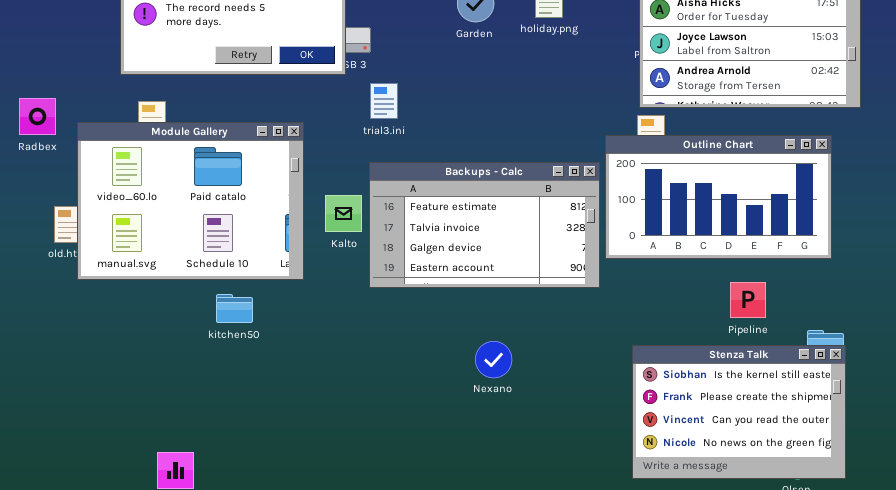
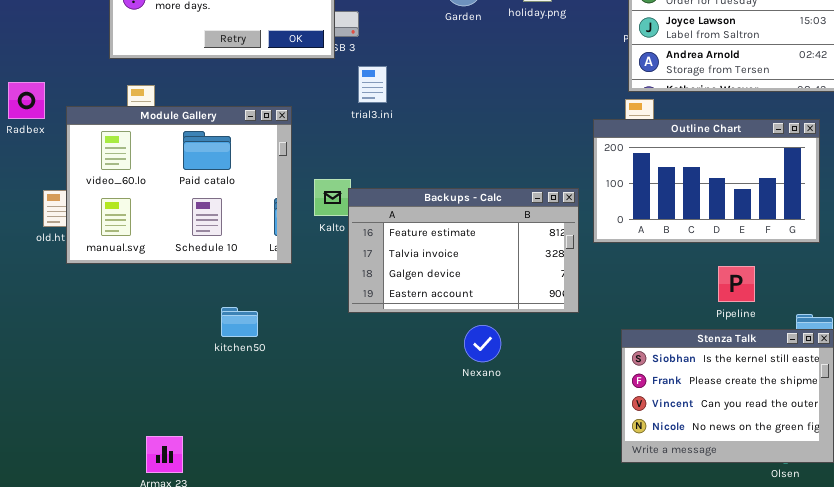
Backups - Calc: [369,162,600,288] -> [348,188,579,313], moved
kitchen50: [216,294,253,323] -> [221,307,258,337], moved

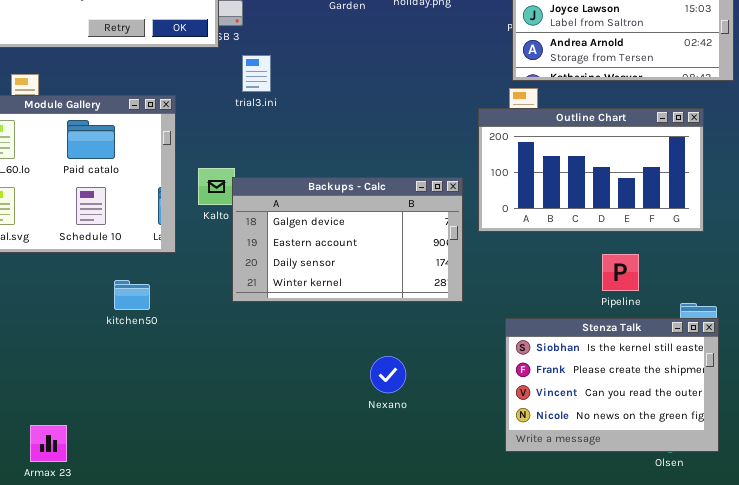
Backups - Calc: [348,188,579,313] -> [232,177,463,302], scrolled down 2 rows
kitchen50: [221,307,258,337] -> [114,280,150,310], moved
Nexano: [464,325,501,362] -> [370,356,406,393], moved

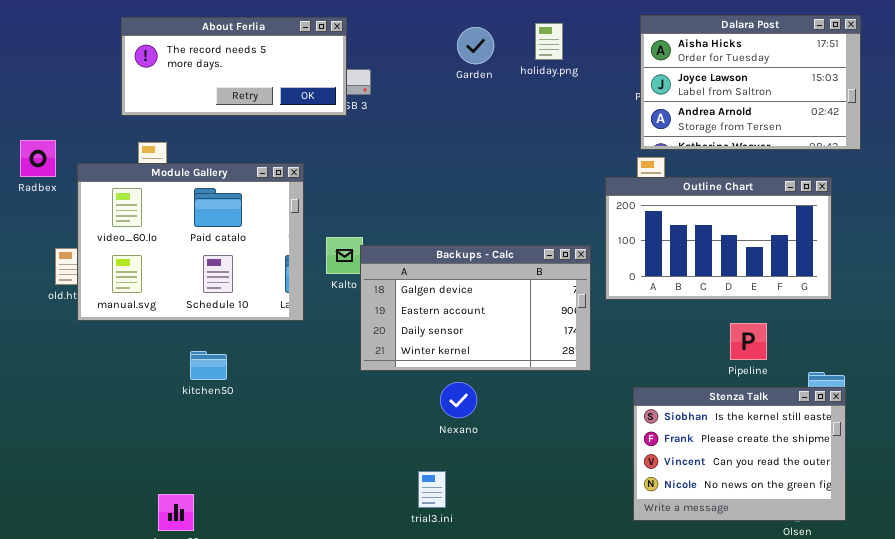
trial3.ini: [242,55,271,92] -> [418,471,446,508], moved
kitchen50: [114,280,150,310] -> [190,351,227,380], moved
Nexano: [370,356,406,393] -> [440,382,477,418], moved

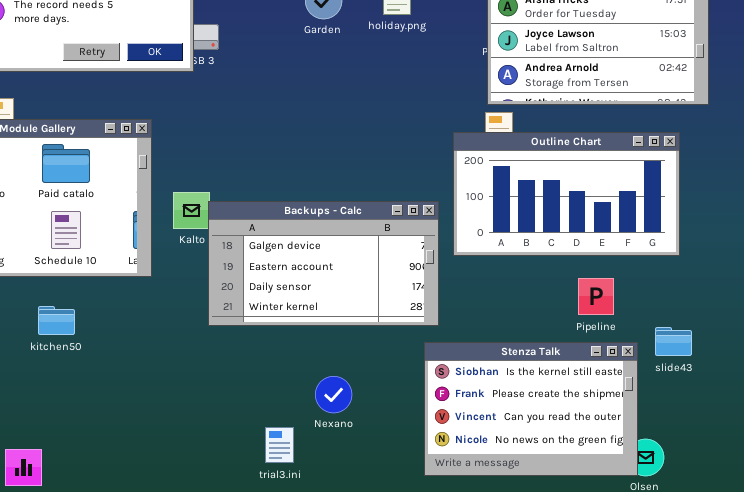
Nexano: [440,382,477,418] -> [315,376,352,413], moved
Stenza Talk: [633,387,846,521] -> [424,342,638,476], moved

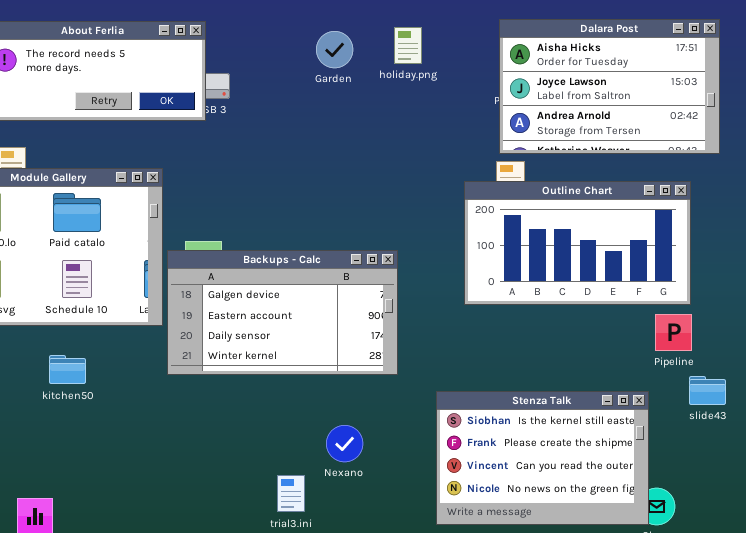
Backups - Calc: [208,201,439,326] -> [167,250,398,375], moved
Pipeline: [578,278,614,315] -> [655,314,692,351], moved
slide43: [655,327,692,356] -> [689,376,726,405], moved

